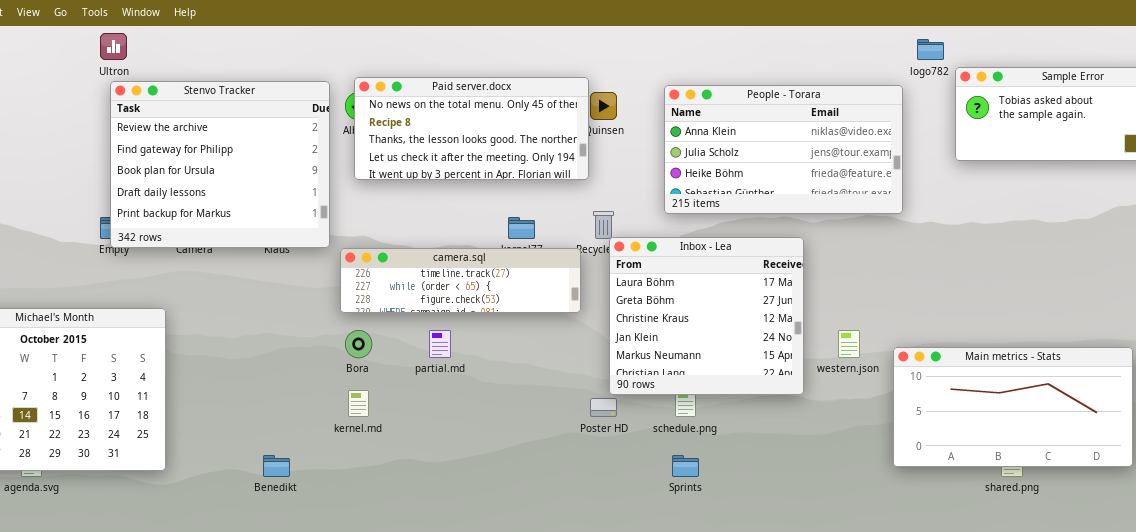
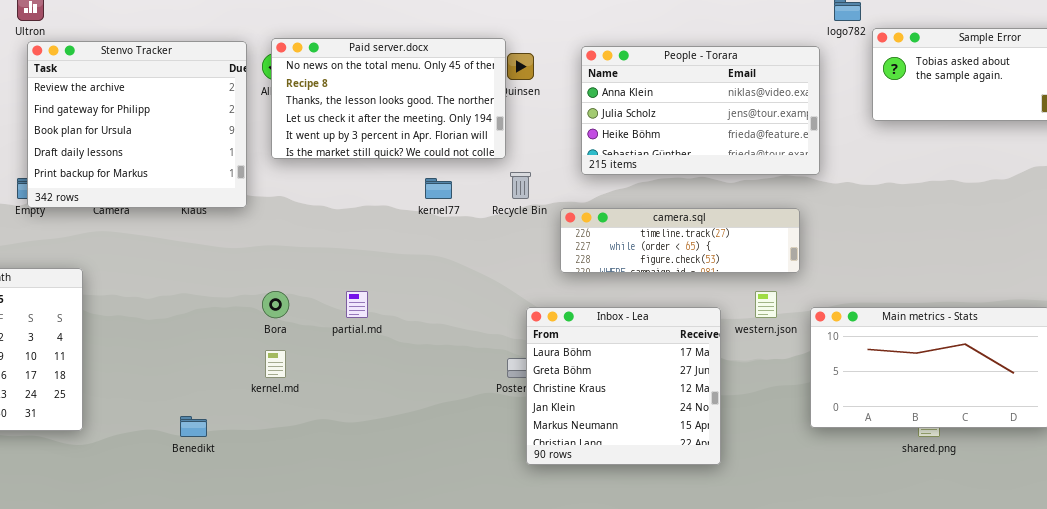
Paid server.docx: [354,77,589,180] -> [271,38,506,159], resized
Inbox - Lea: [609,237,804,395] -> [526,307,721,465], moved
camera.sql: [340,248,581,313] -> [560,208,800,273], moved

